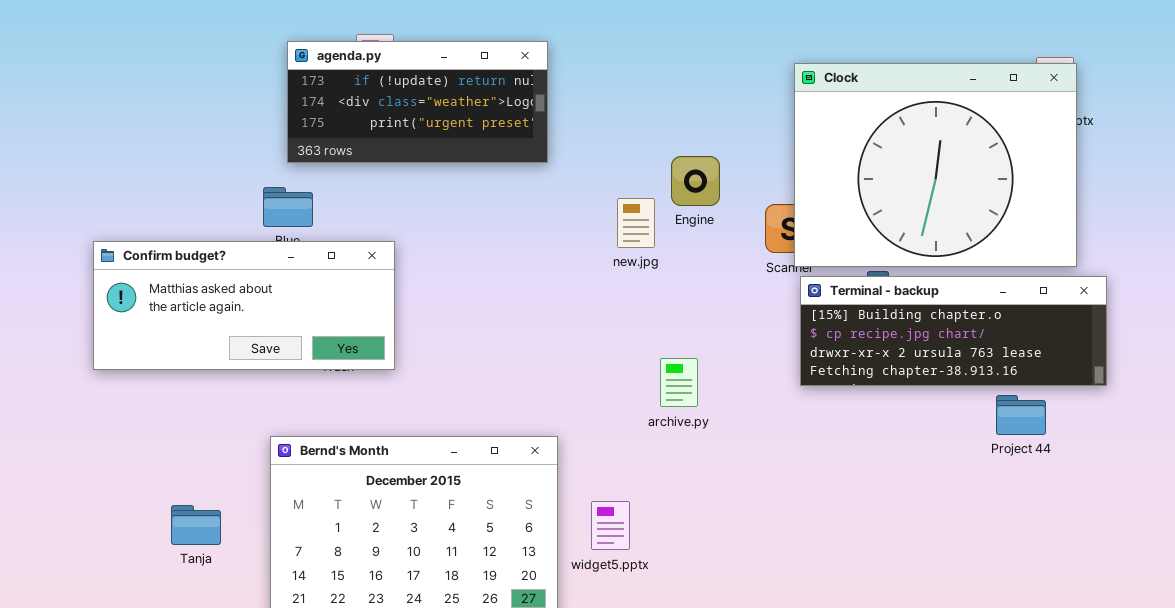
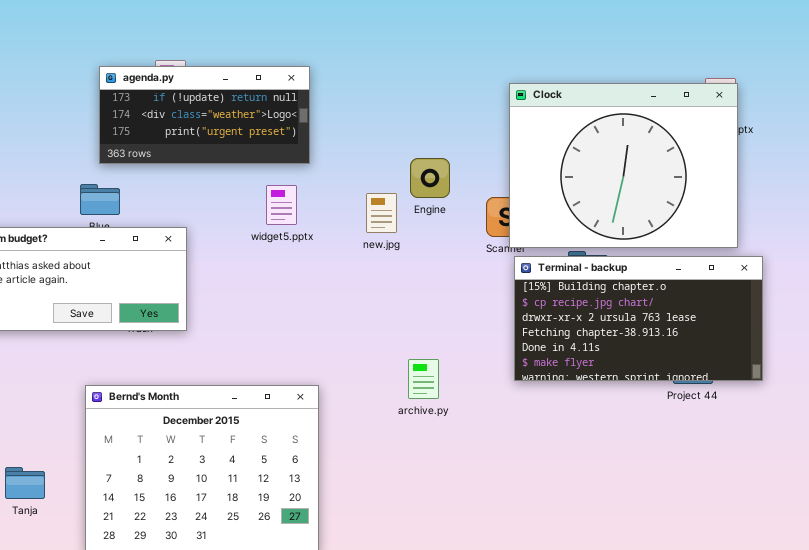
Terminal - backup: [800,276,1107,386] -> [514,256,763,381], resized
archive.py: [660,358,698,407] -> [408,359,439,399], moved
widget5.pptx: [591,501,630,550] -> [266,185,297,225], moved
Tanja: [171,505,221,545] -> [5,467,45,499], moved

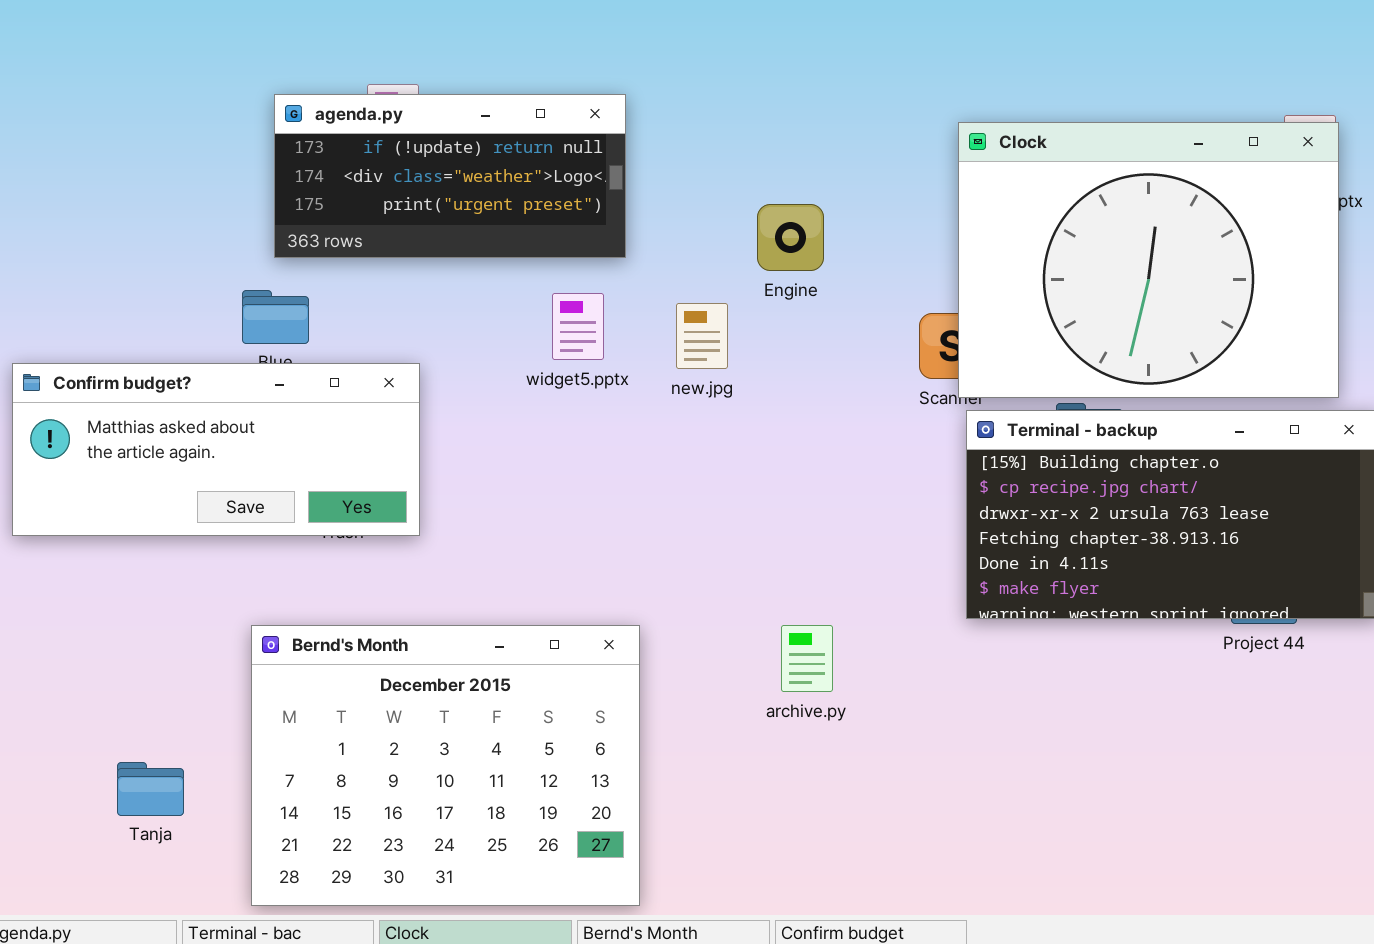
Engine: [410,158,450,198] -> [757,204,824,271], moved
new.jpg: [366,193,397,233] -> [676,303,728,369], moved
archive.py: [408,359,439,399] -> [781,625,833,692], moved

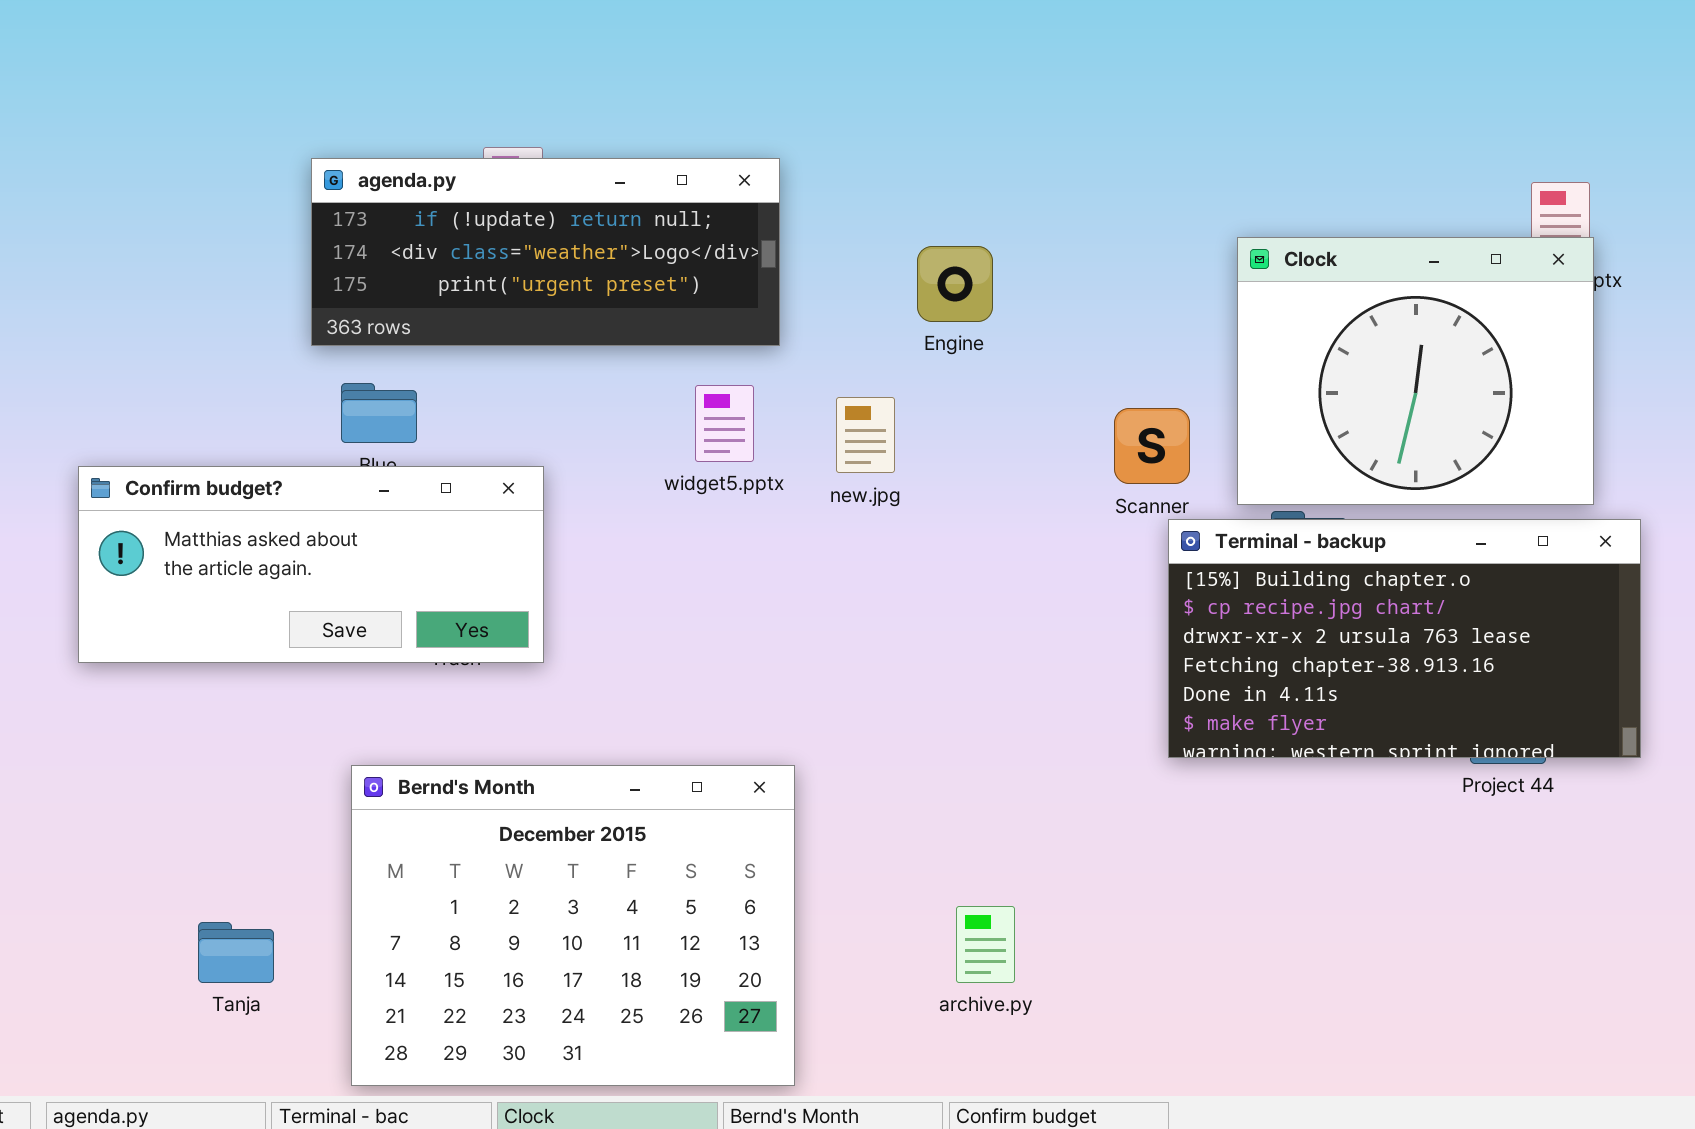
agenda.py: [274,94,626,258] -> [311,158,780,346], resized
Clock: [958,122,1339,398] -> [1237,237,1594,505], resized
Engine: [757,204,824,271] -> [917,246,993,322], moved
archive.py: [781,625,833,692] -> [956,906,1015,983], moved

